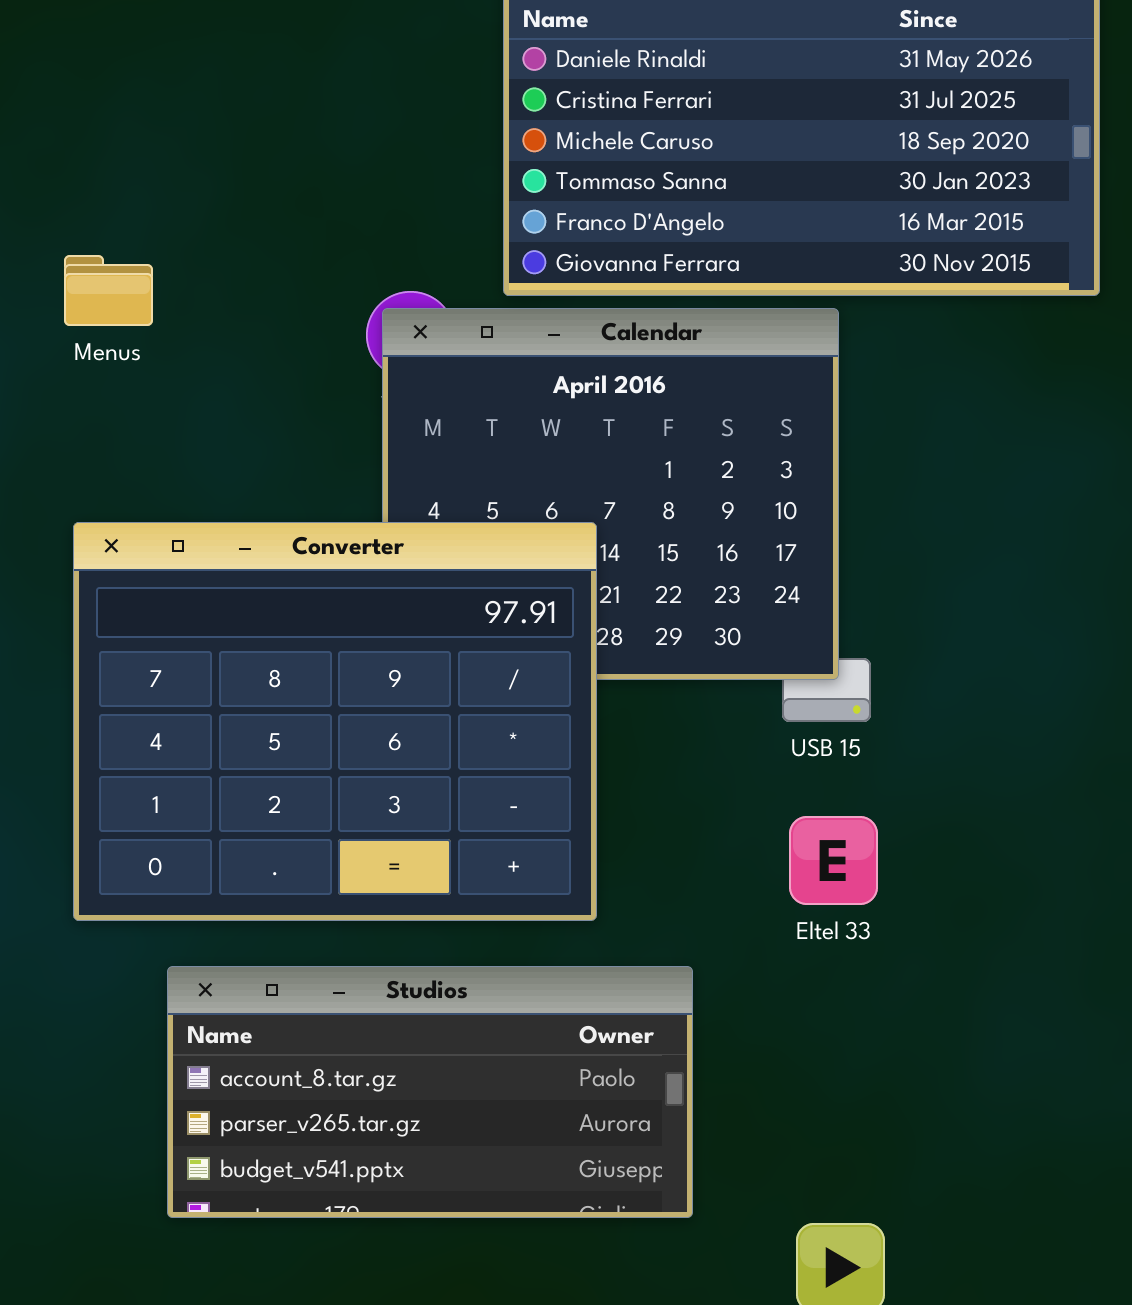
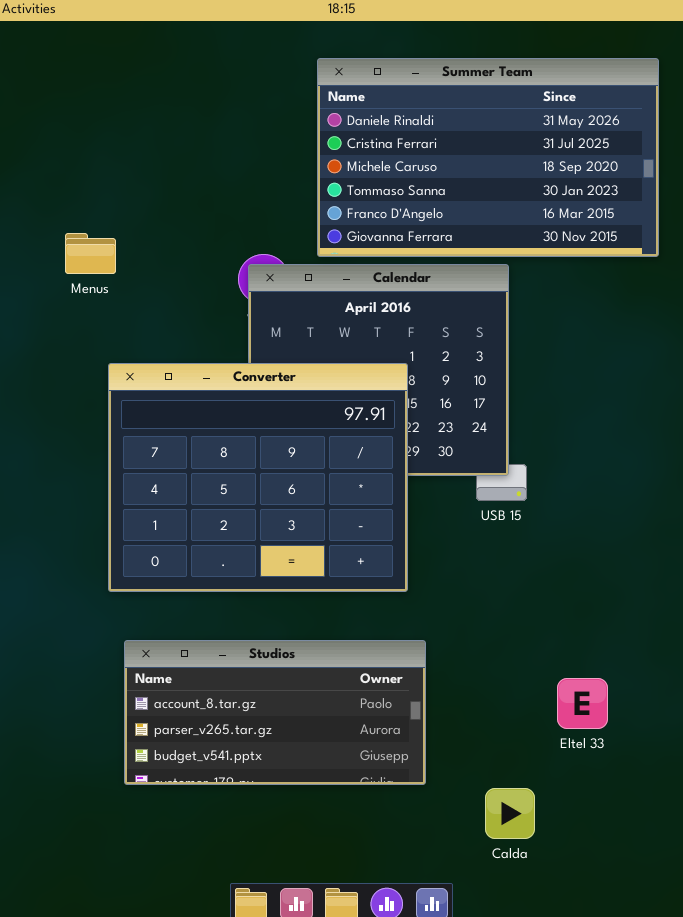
Converter: [73,522,597,921] -> [108,363,408,592], moved
Eltel 33: [789,816,878,905] -> [557,678,608,729], moved

